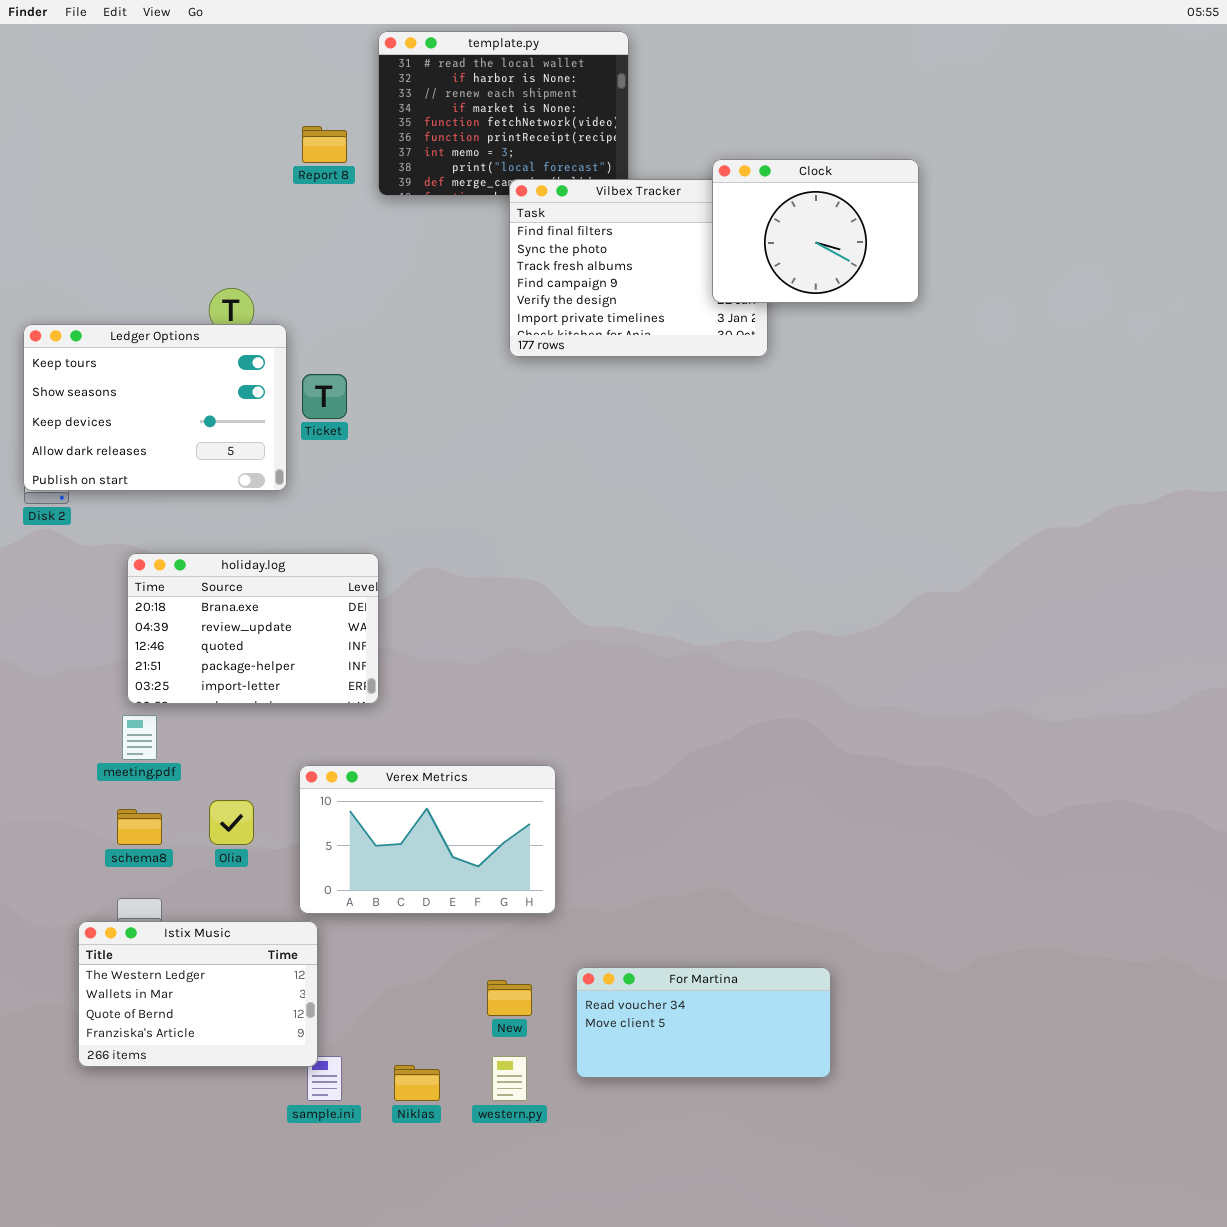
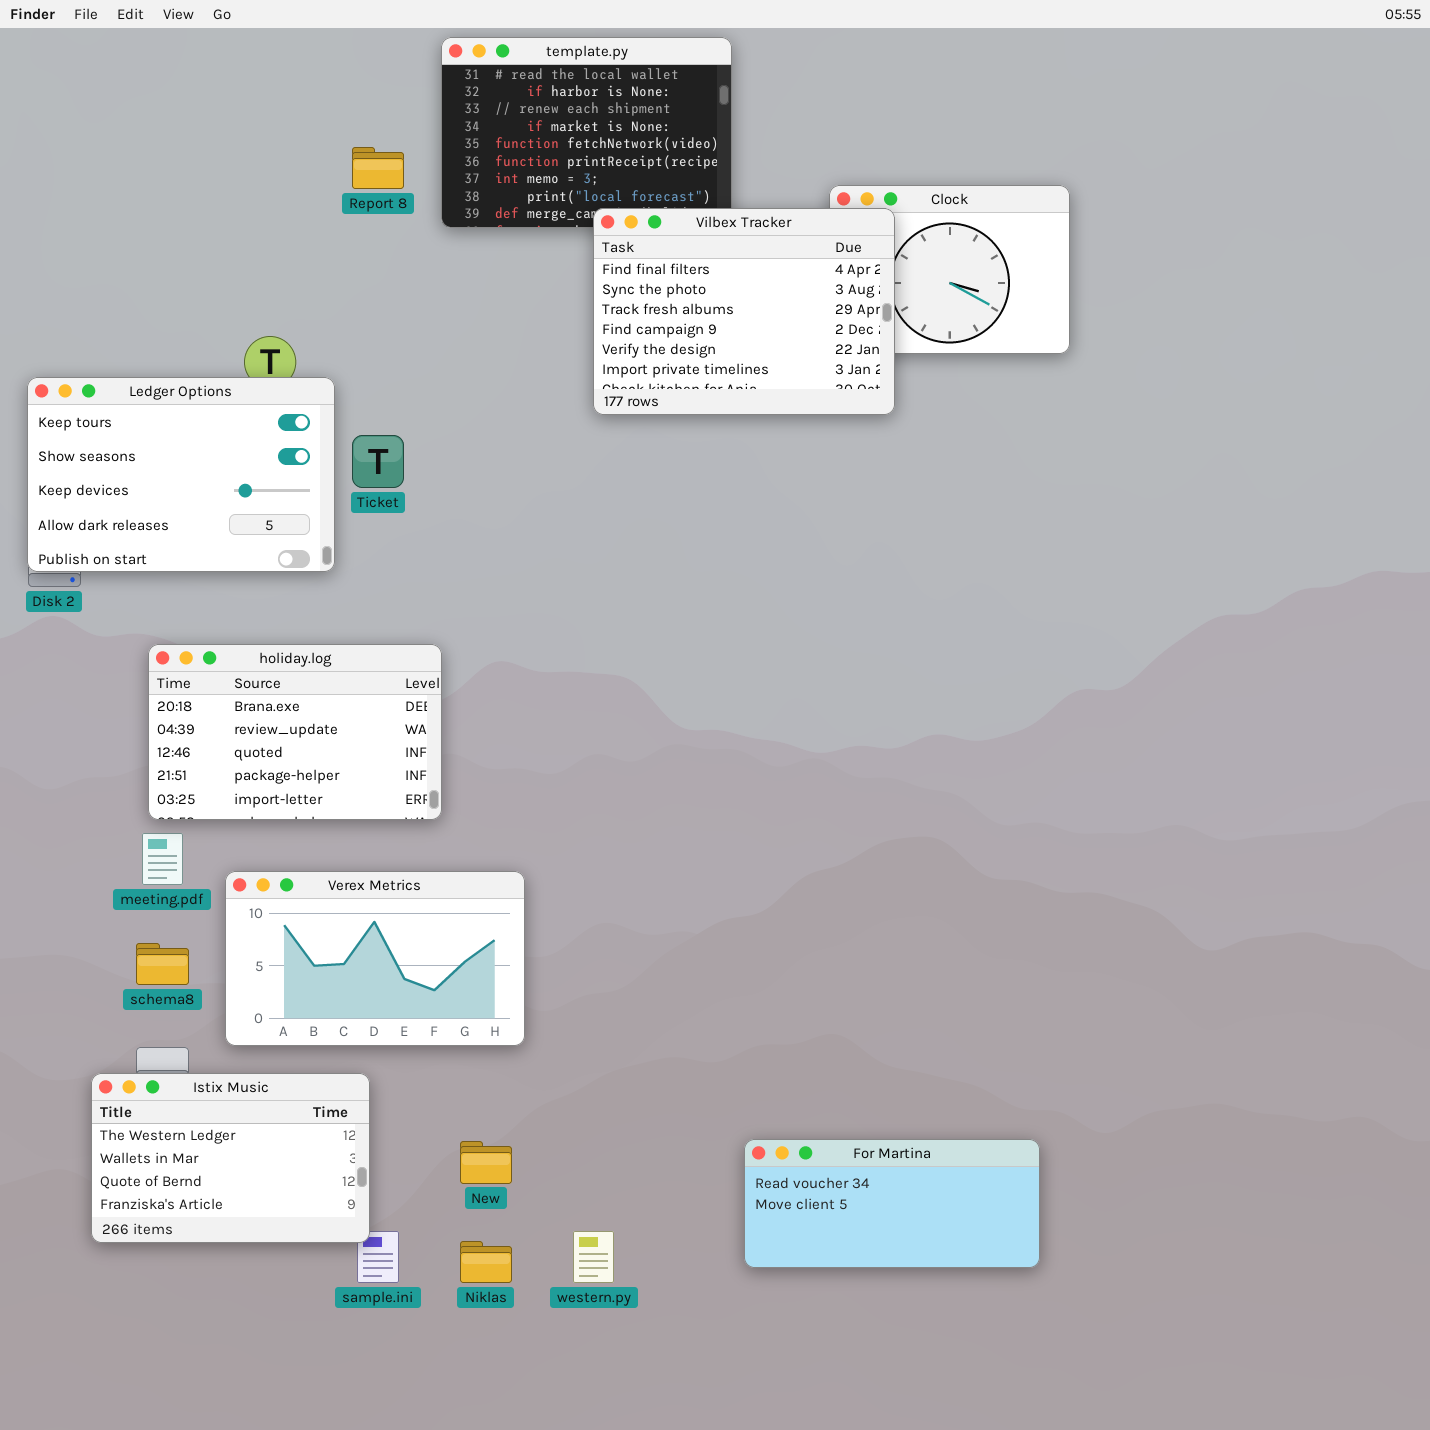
Vilbex Tracker: [509,179,768,357] -> [593,208,895,415], raised
Verex Metrics: [299,765,556,914] -> [225,871,525,1046], moved
For Martina: [576,967,831,1078] -> [744,1139,1040,1268], moved
New: [487,980,532,1016] -> [460,1141,512,1184], moved

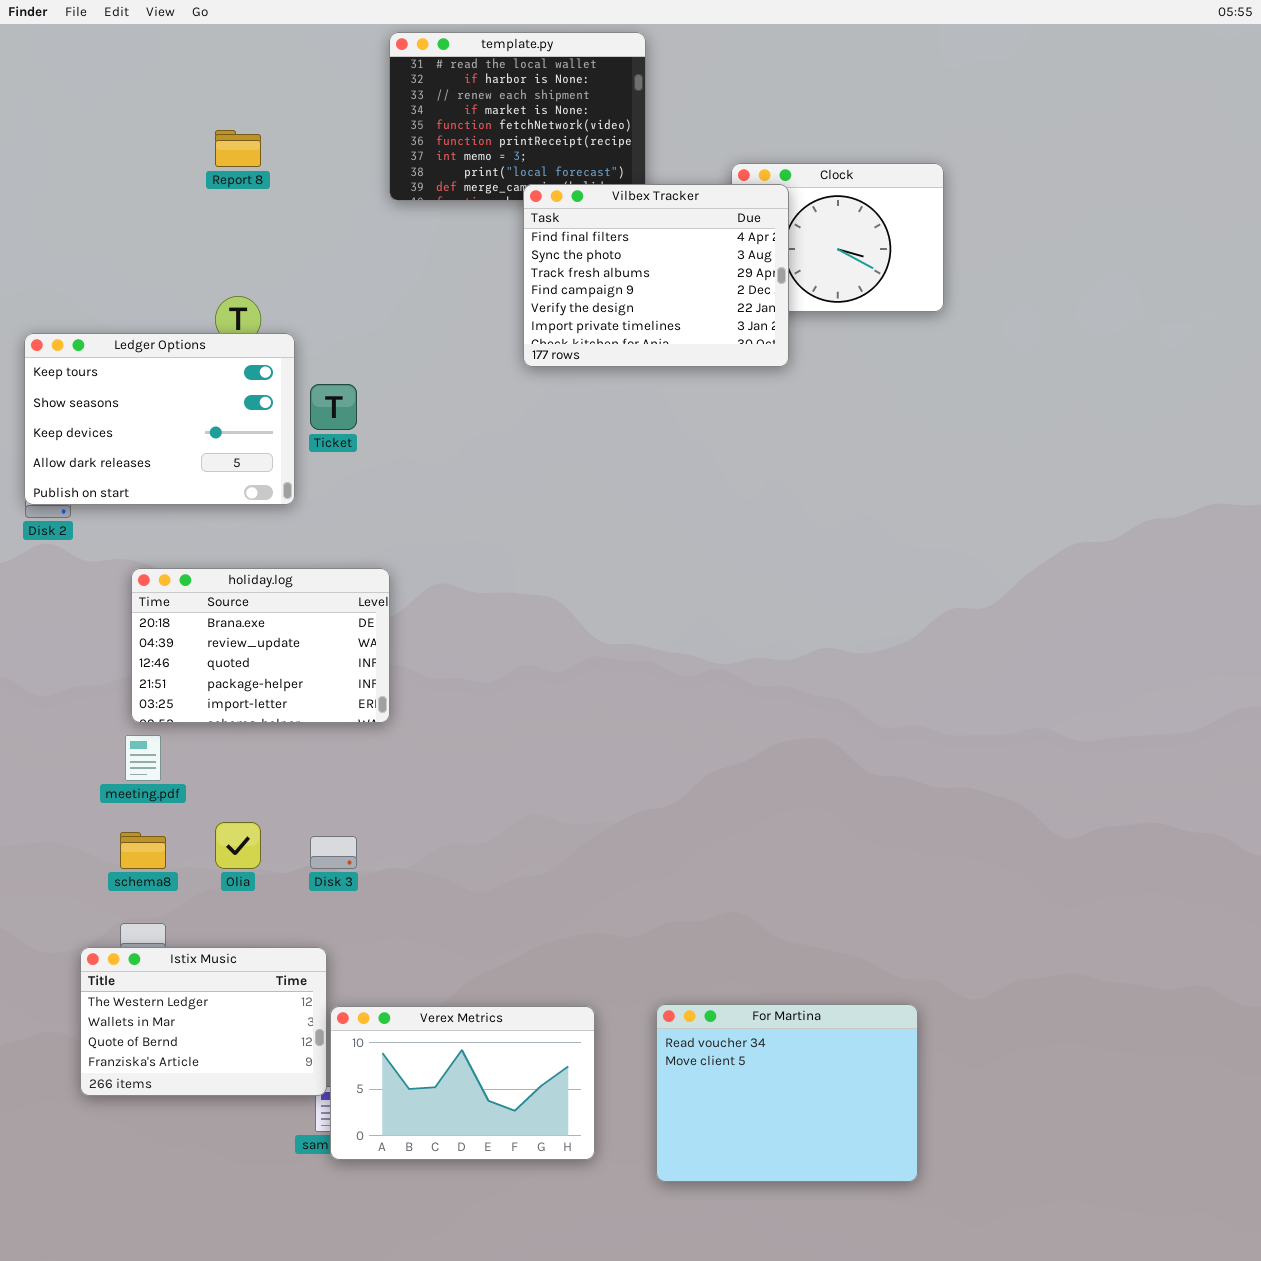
Report 8: [352,147,404,189] -> [215,130,261,167], moved
Verex Metrics: [225,871,525,1046] -> [330,1006,595,1160], moved
For Martina: [744,1139,1040,1268] -> [656,1004,918,1182], resized

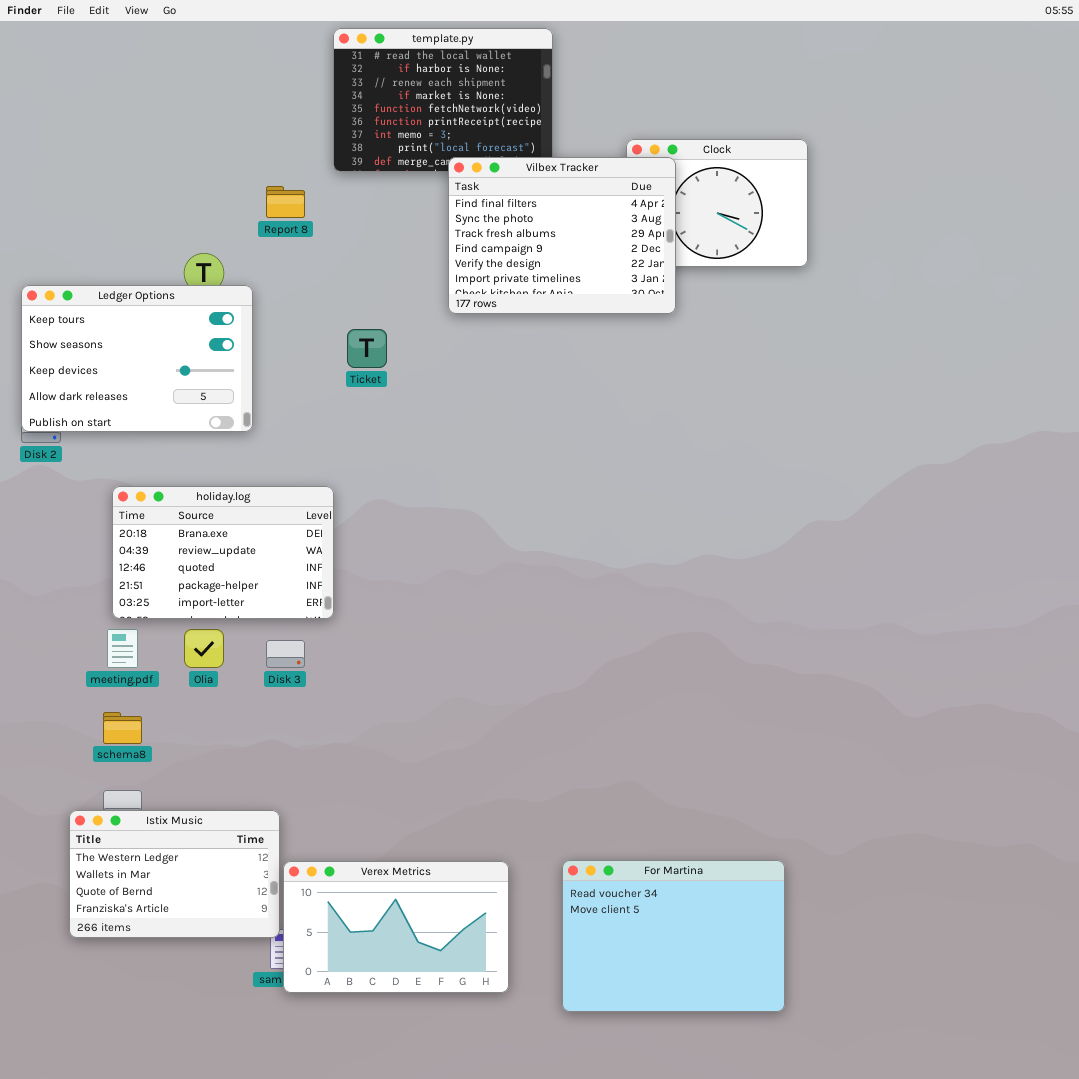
Report 8: [215,130,261,167] -> [266,186,305,218], moved
Ticket: [310,384,357,430] -> [347,329,387,368], moved
Olia: [215,822,261,869] -> [184,629,224,668], moved
Disk 3: [310,836,357,869] -> [266,640,305,668], moved

